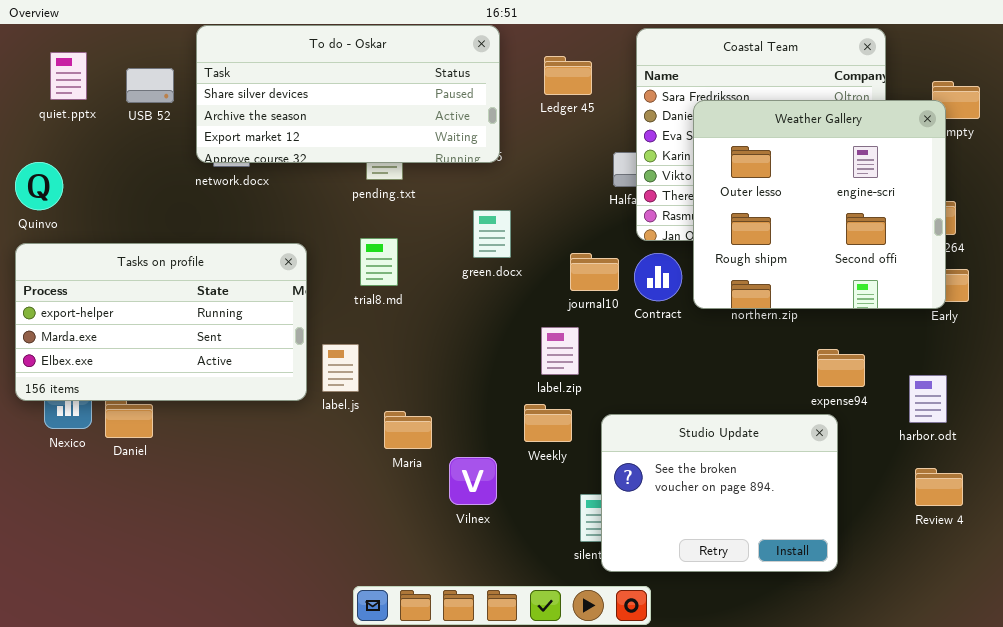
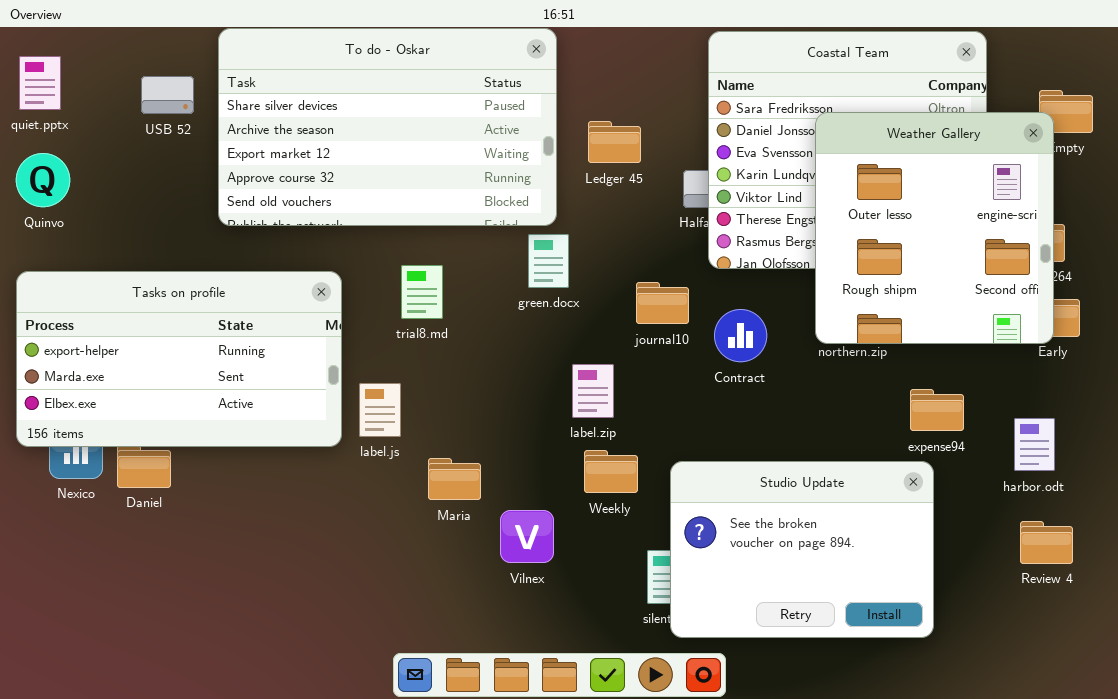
To do - Oskar: [196,25,500,163] -> [218,28,557,226], resized
quiet.pptx: [50,52,87,100] -> [19,56,61,110], moved
Ledger 45: [544,56,592,95] -> [588,121,641,163], moved
Weather Gallery: [693,100,946,309] -> [815,112,1054,344], resized
Quinvo: [15,162,63,210] -> [16,153,70,207], moved
Contract: [634,253,682,301] -> [714,309,767,362], moved
label.zip: [541,327,579,375] -> [572,364,614,418], moved

